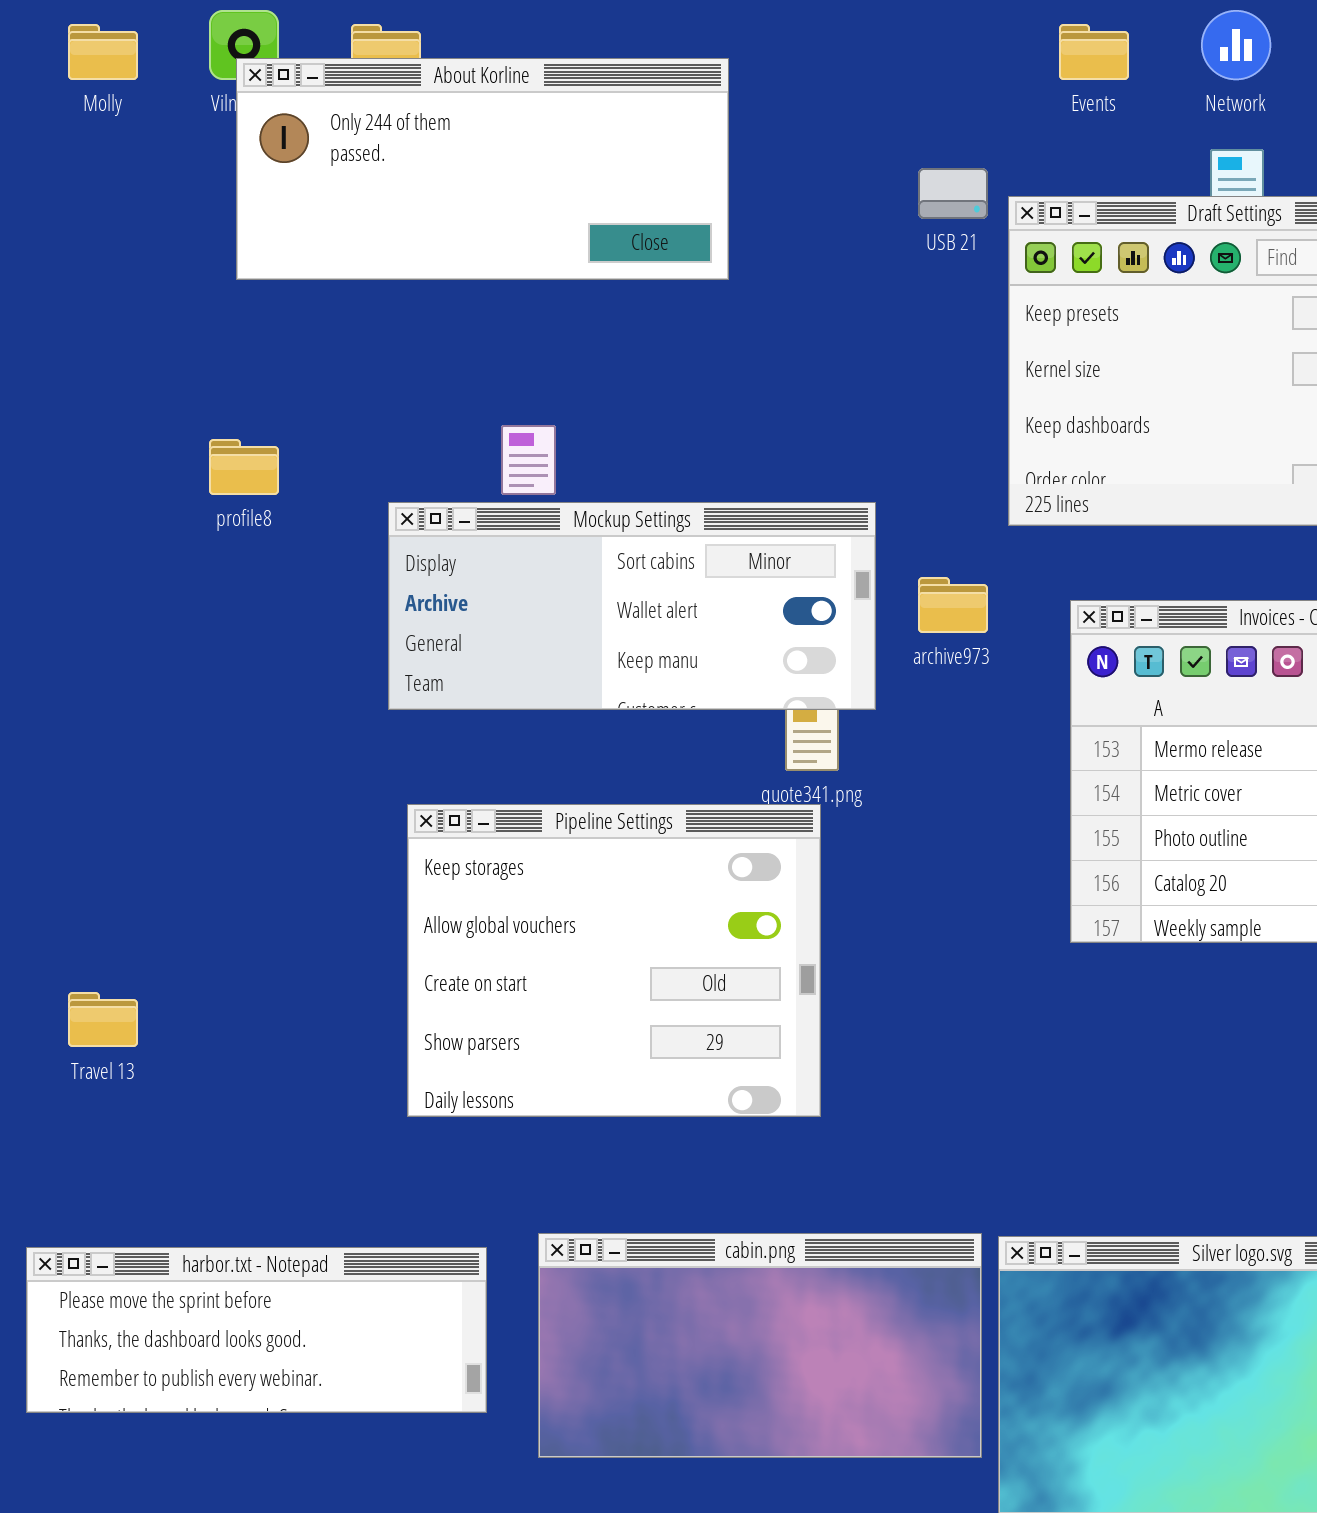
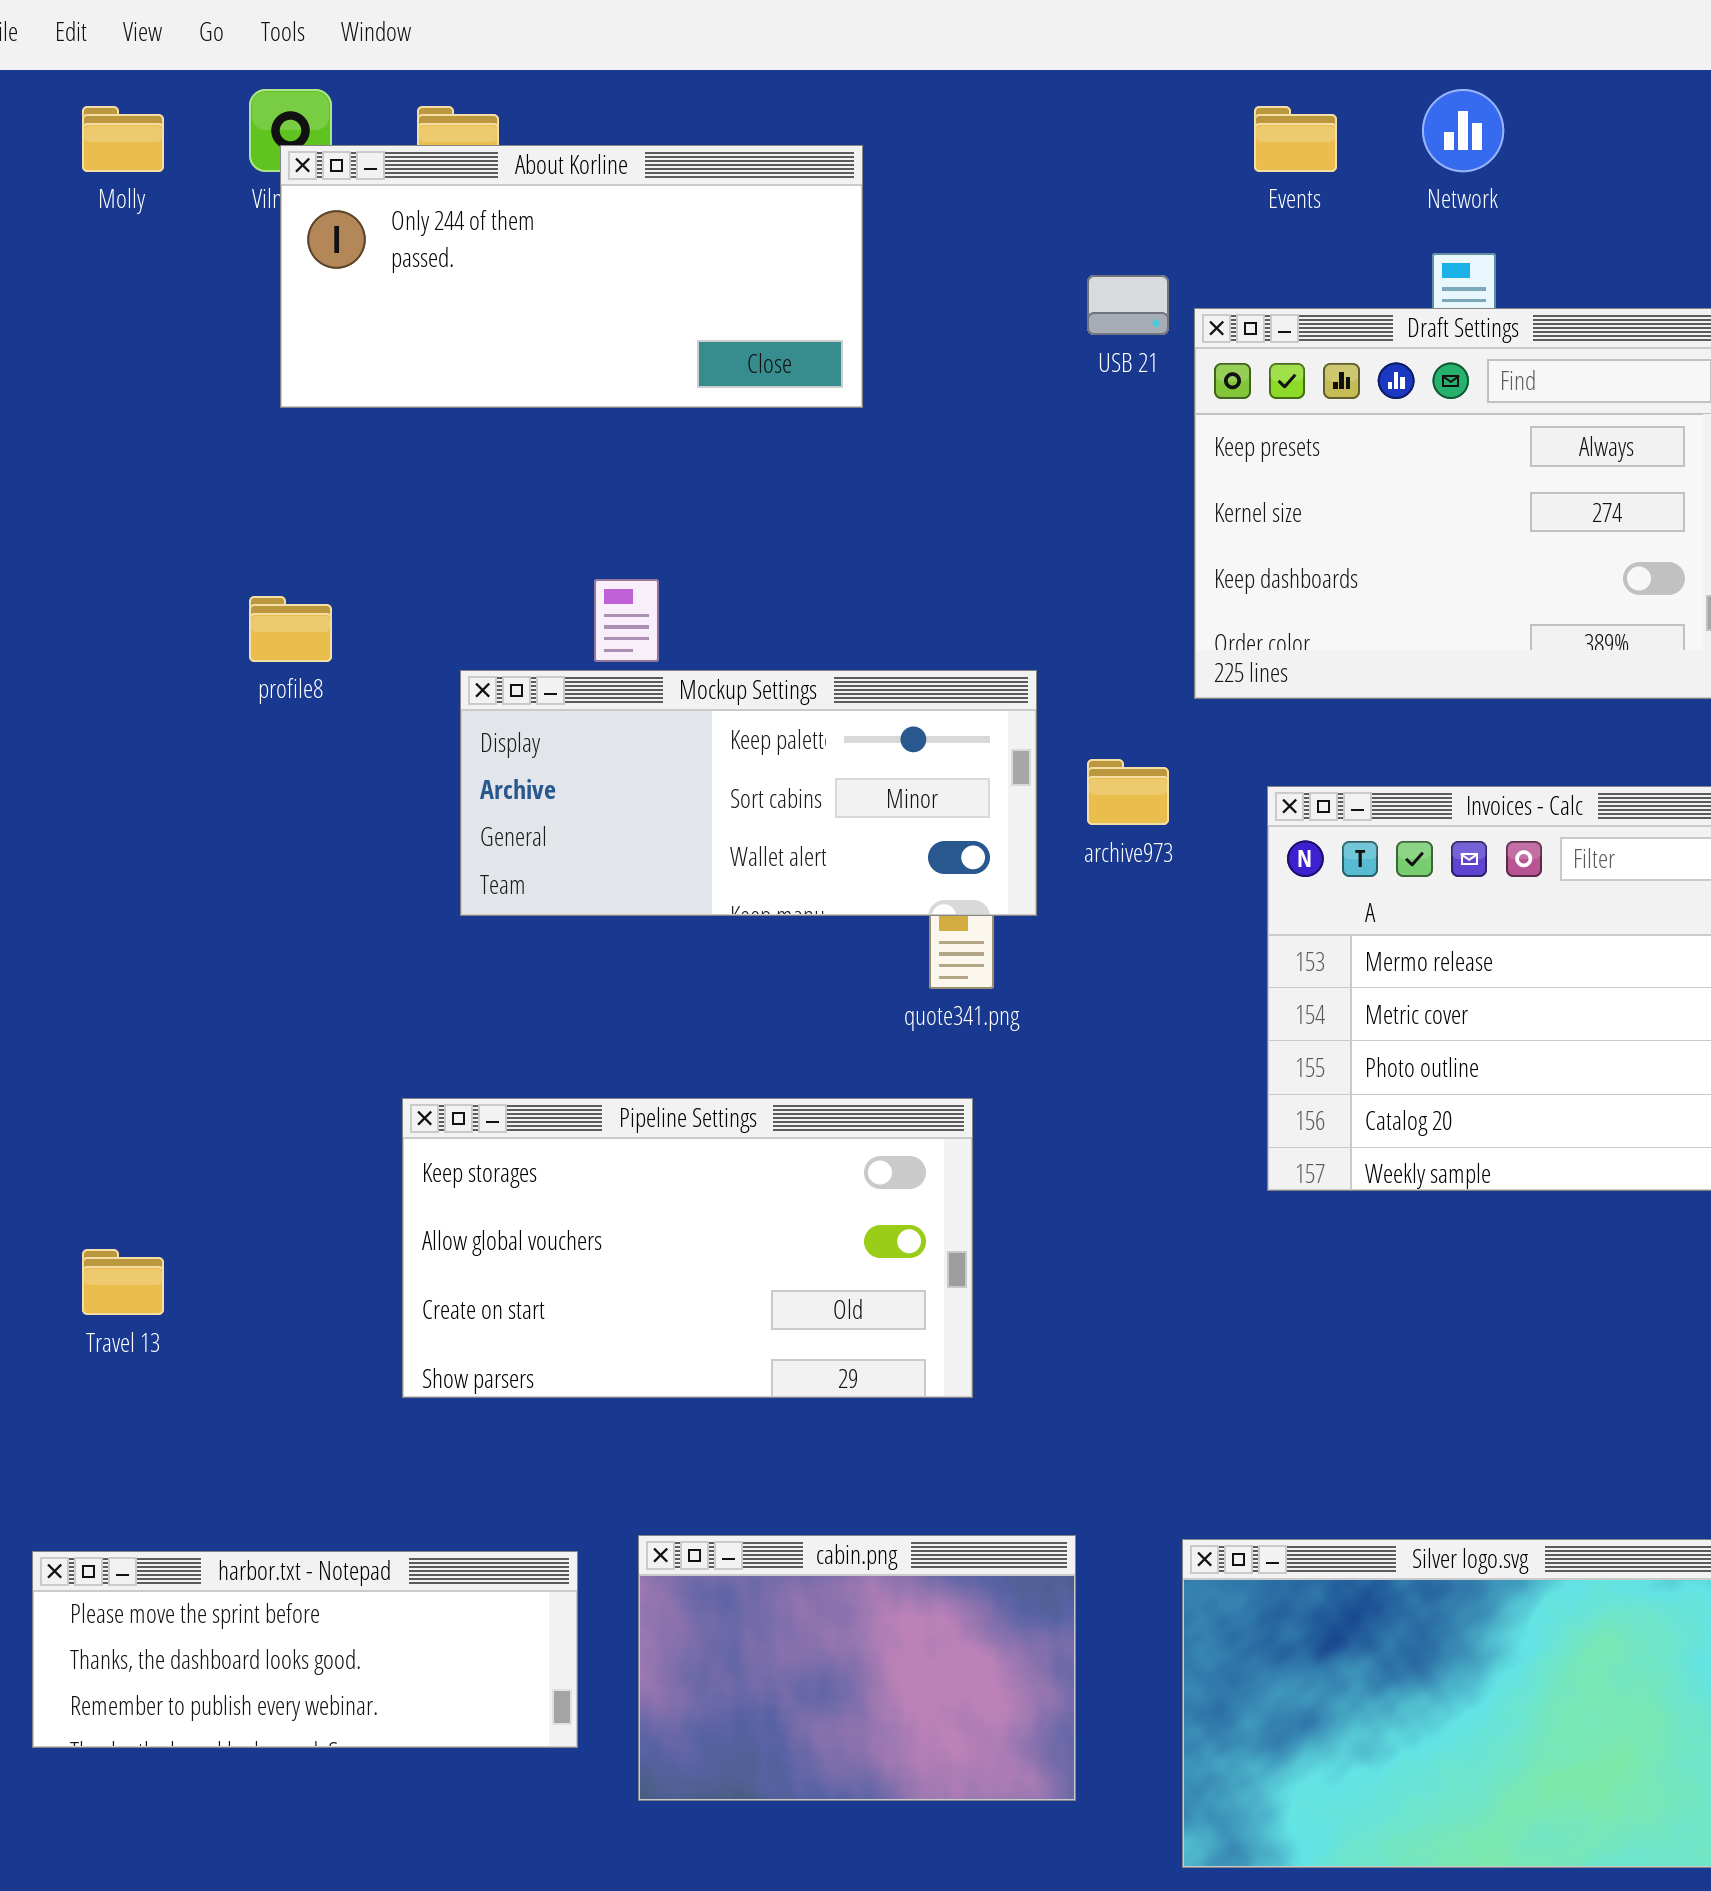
Mockup Settings: [388,502,876,710] -> [460,670,1037,916], scrolled up 1 row
Pipeline Settings: [407,804,821,1117] -> [402,1098,973,1398], resized
cabin.png: [538,1233,982,1458] -> [638,1535,1076,1801], resized

